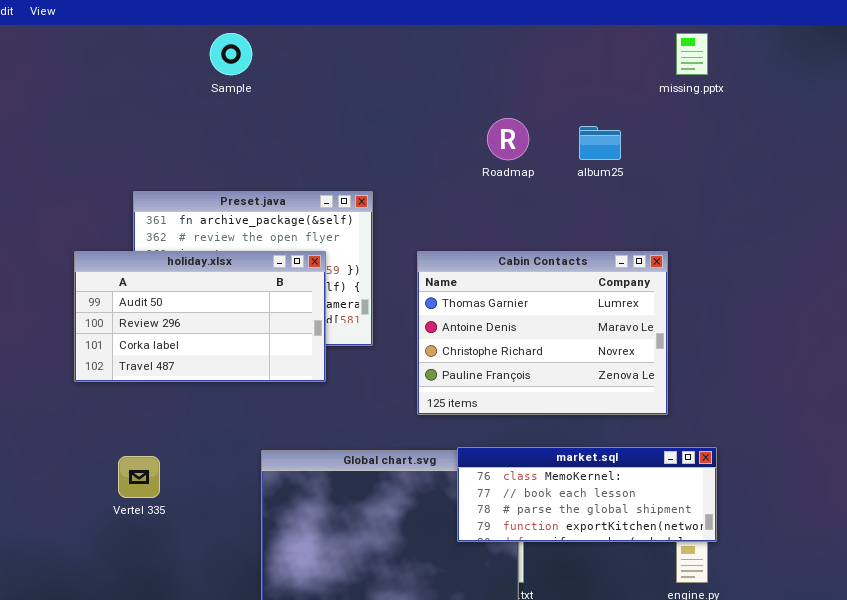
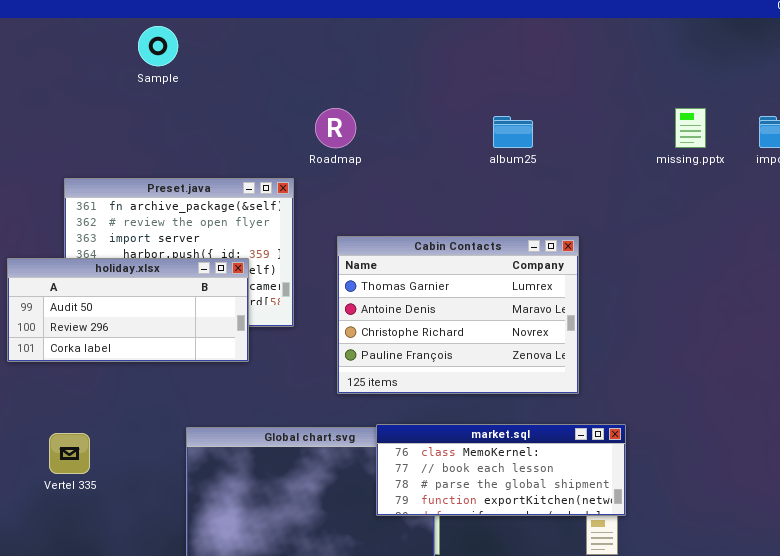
missing.pptx: [676,33,708,75] -> [675,108,706,148], moved
Roadmap: [487,118,529,160] -> [315,108,356,148], moved
holiday.xlsx: [74,251,326,382] -> [7,258,249,362], resized

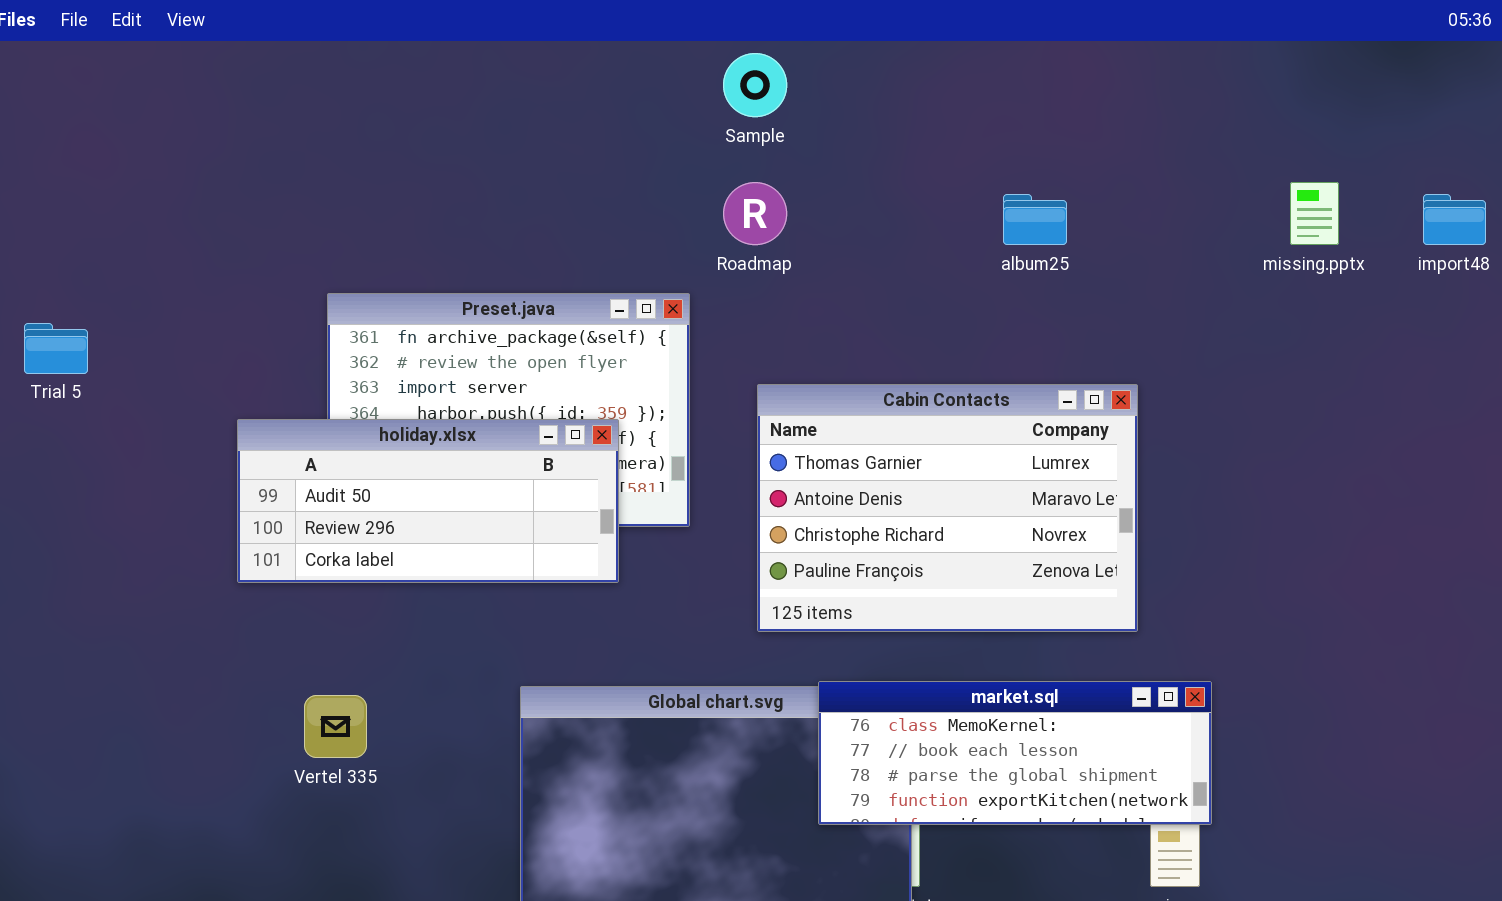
Sample: [138,26,178,66] -> [723,53,787,117], moved

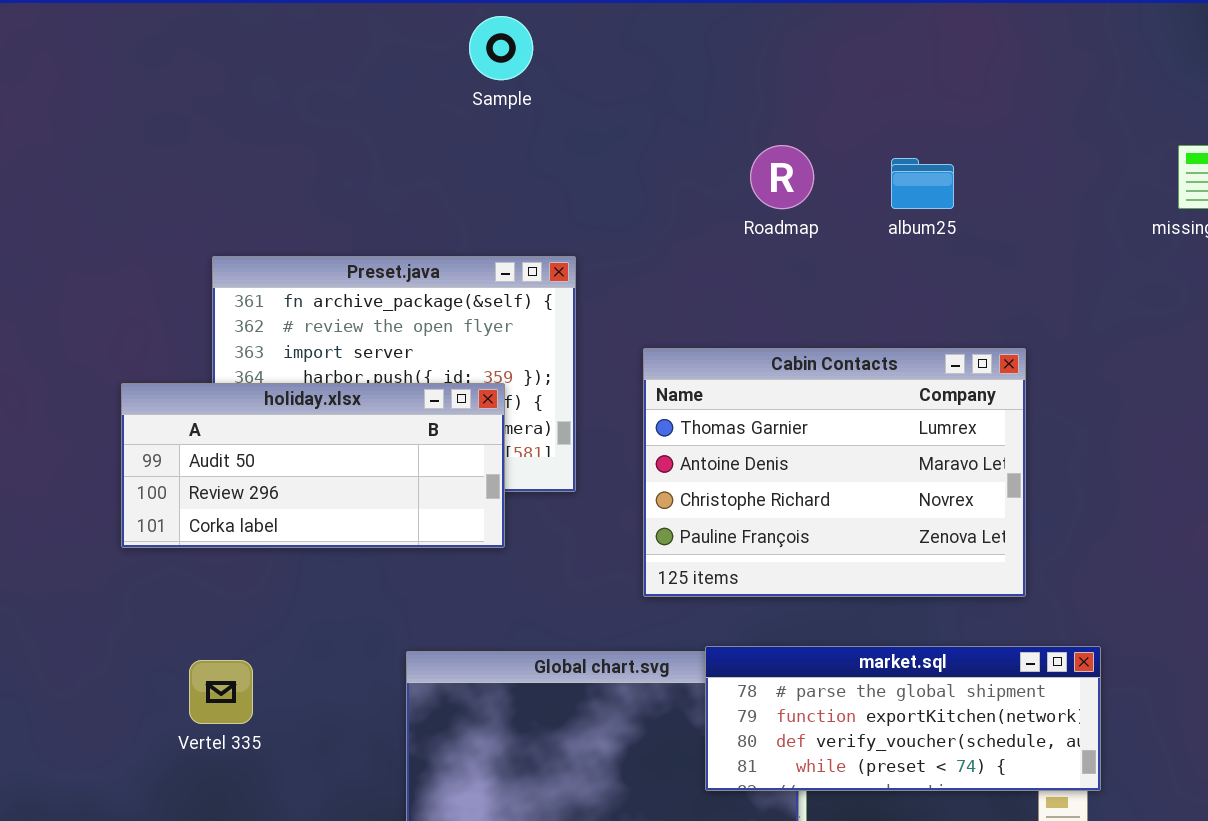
Sample: [723,53,787,117] -> [469,16,533,80], moved
Roadmap: [723,182,787,245] -> [750,145,814,209], moved
market.sql: [818,681,1212,825] -> [705,646,1101,791], scrolled down 2 rows

